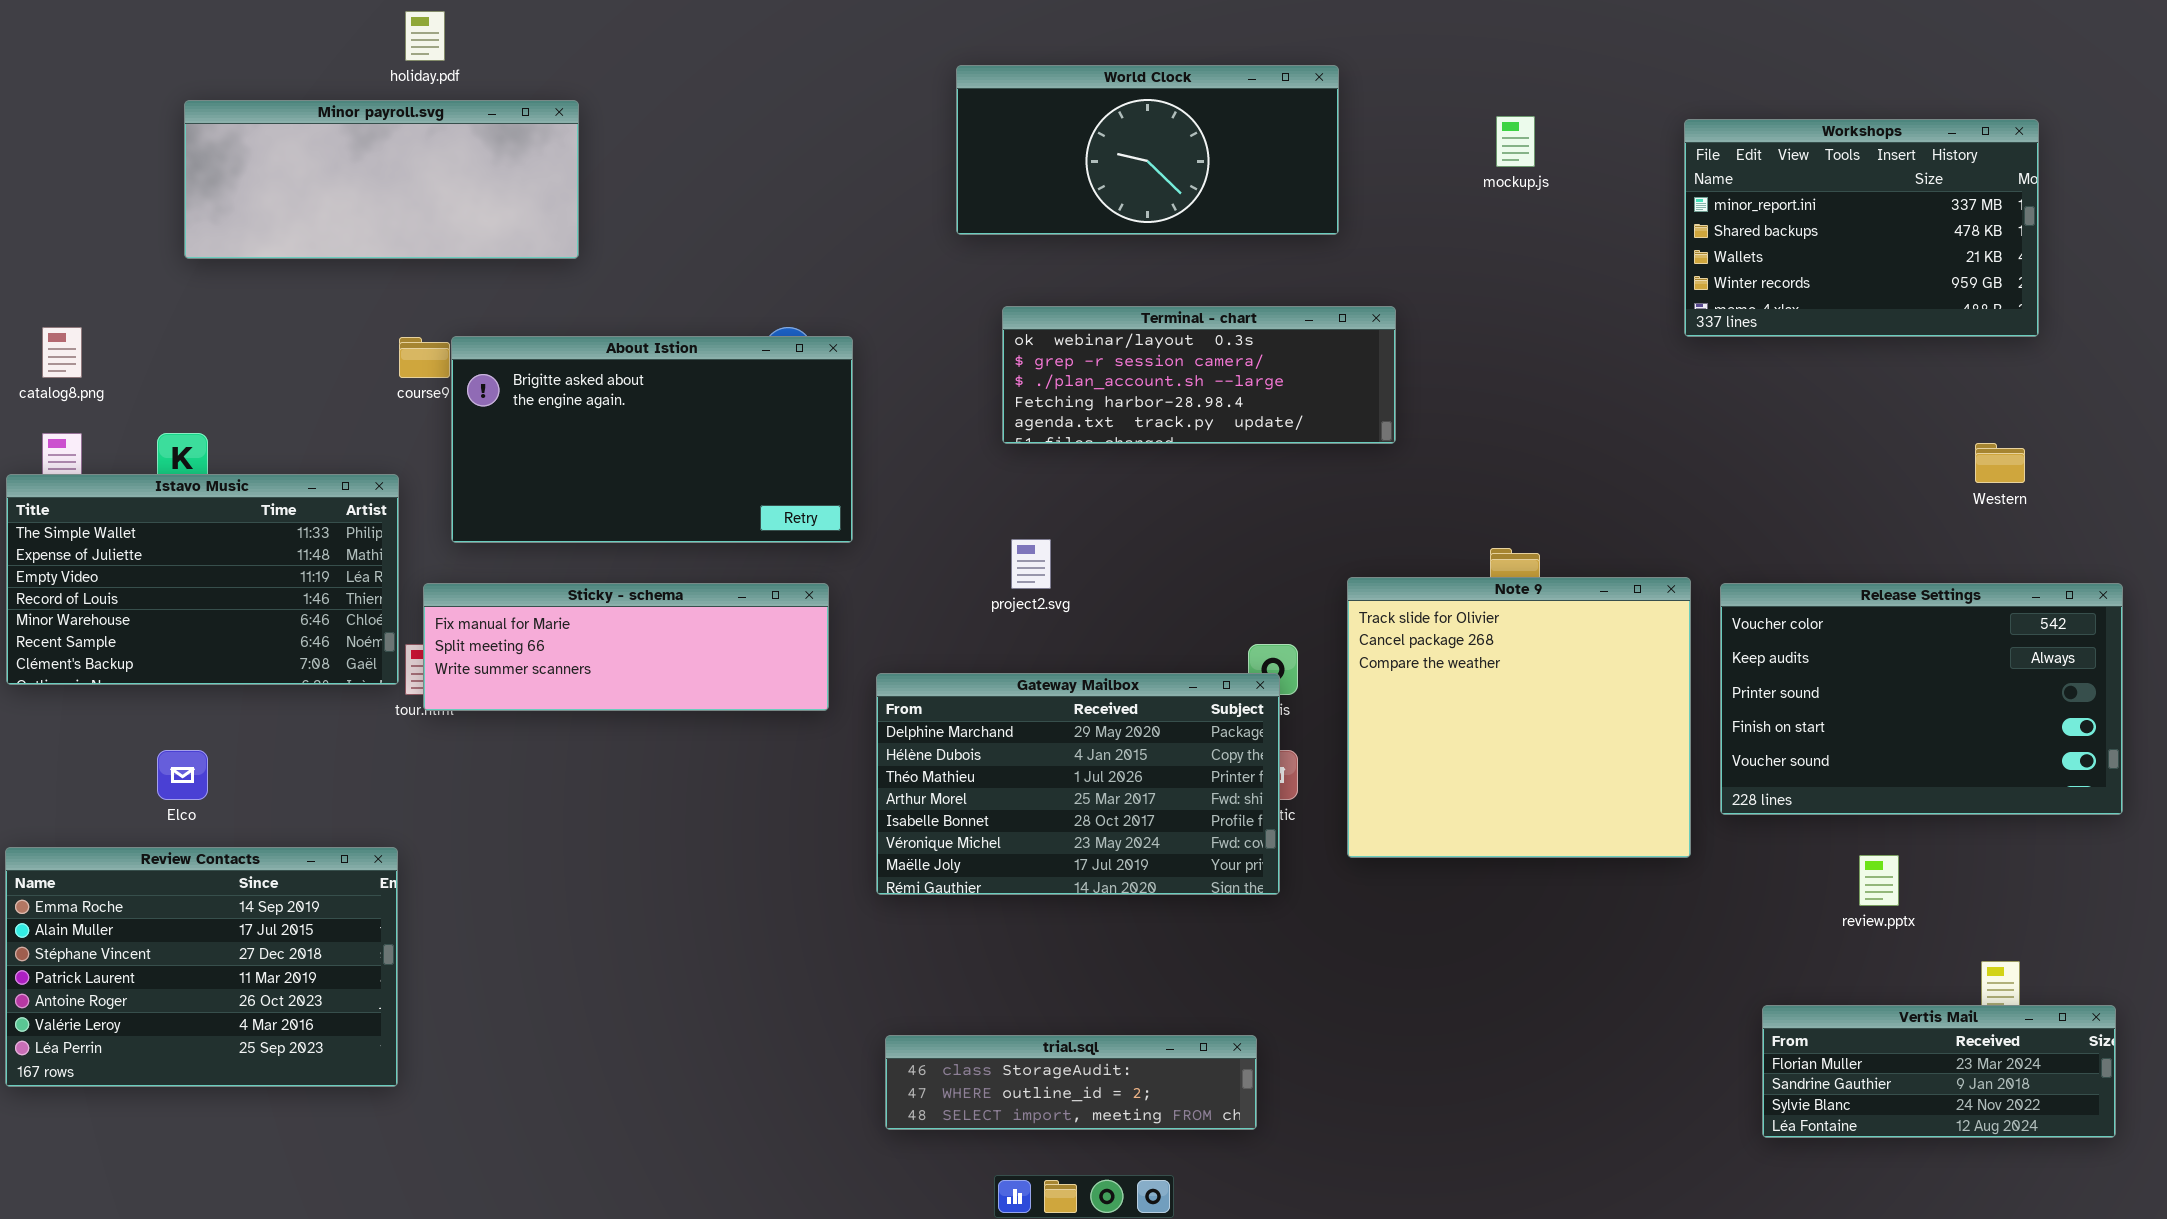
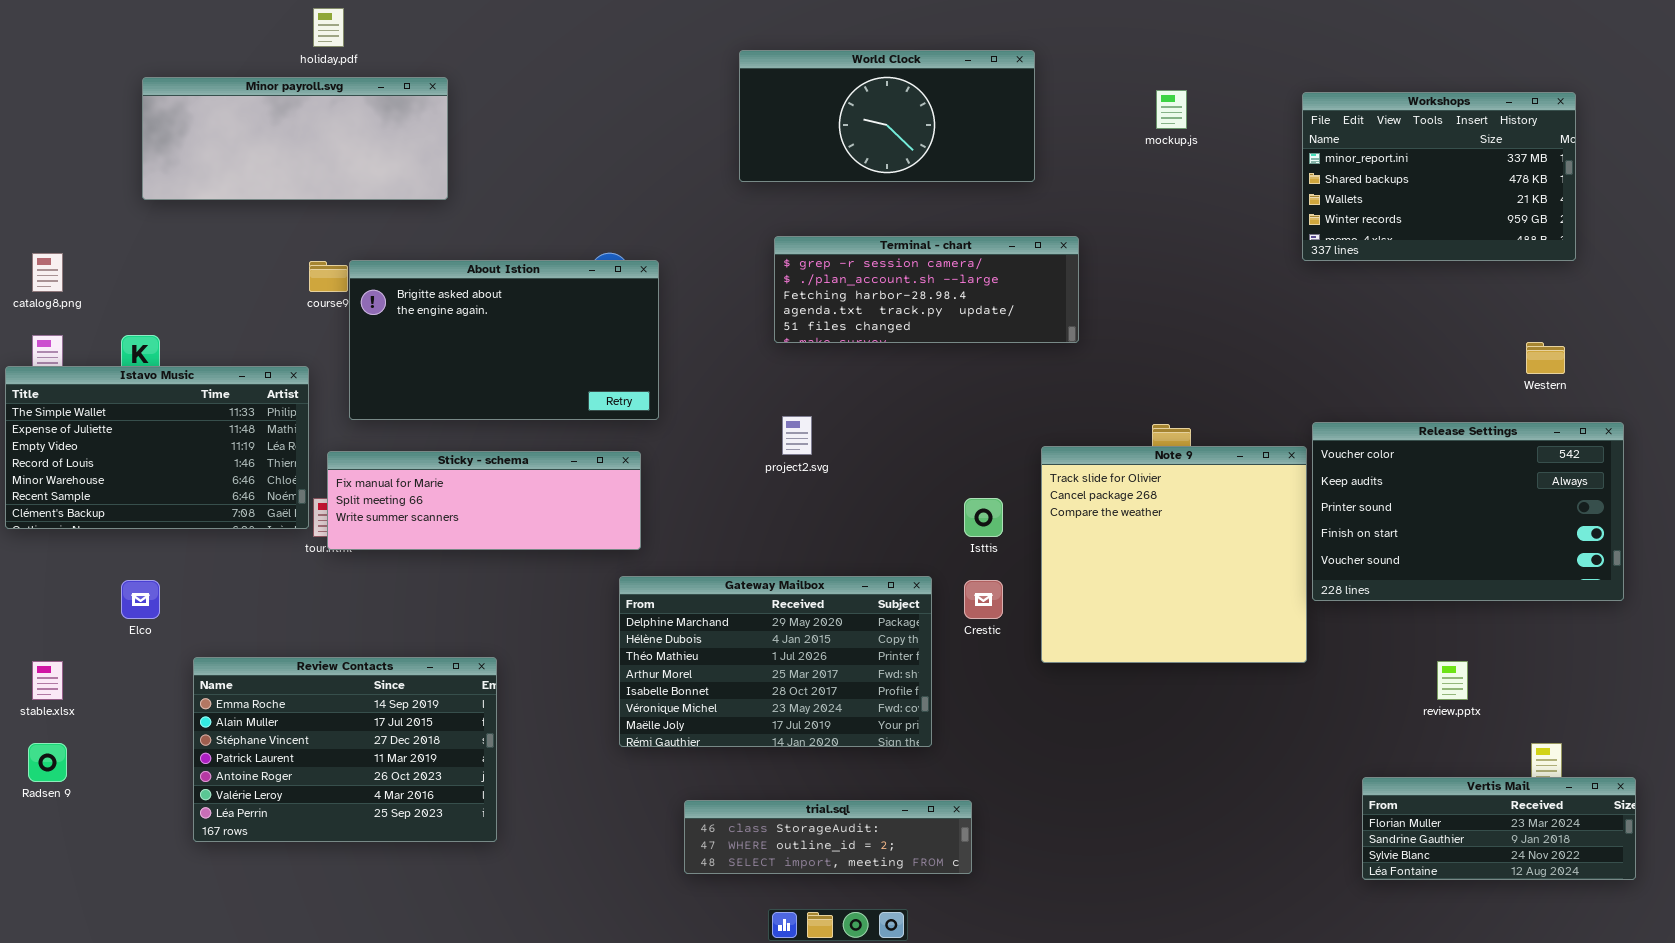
Terminal - chart: [1002,306,1396,444] -> [774,236,1079,343], scrolled down 1 row
Release Settings: [1720,583,2123,815] -> [1312,422,1624,601], moved
Gateway Mailbox: [876,673,1280,895] -> [619,576,932,747], moved
Review Contacts: [5,847,398,1087] -> [193,657,497,842], moved

